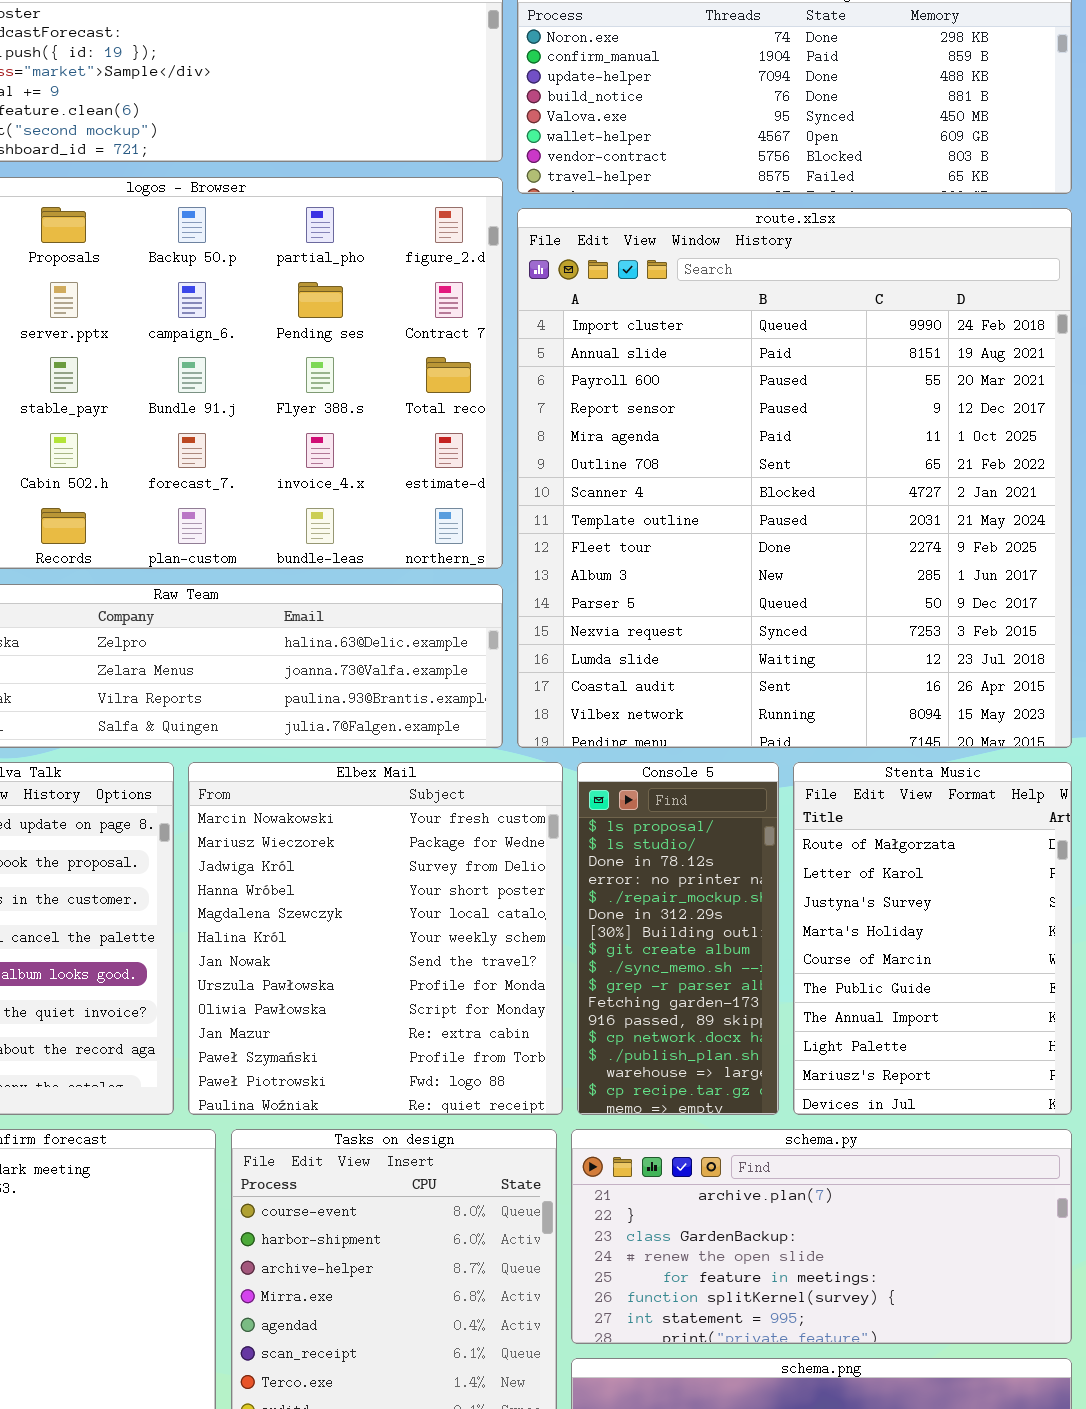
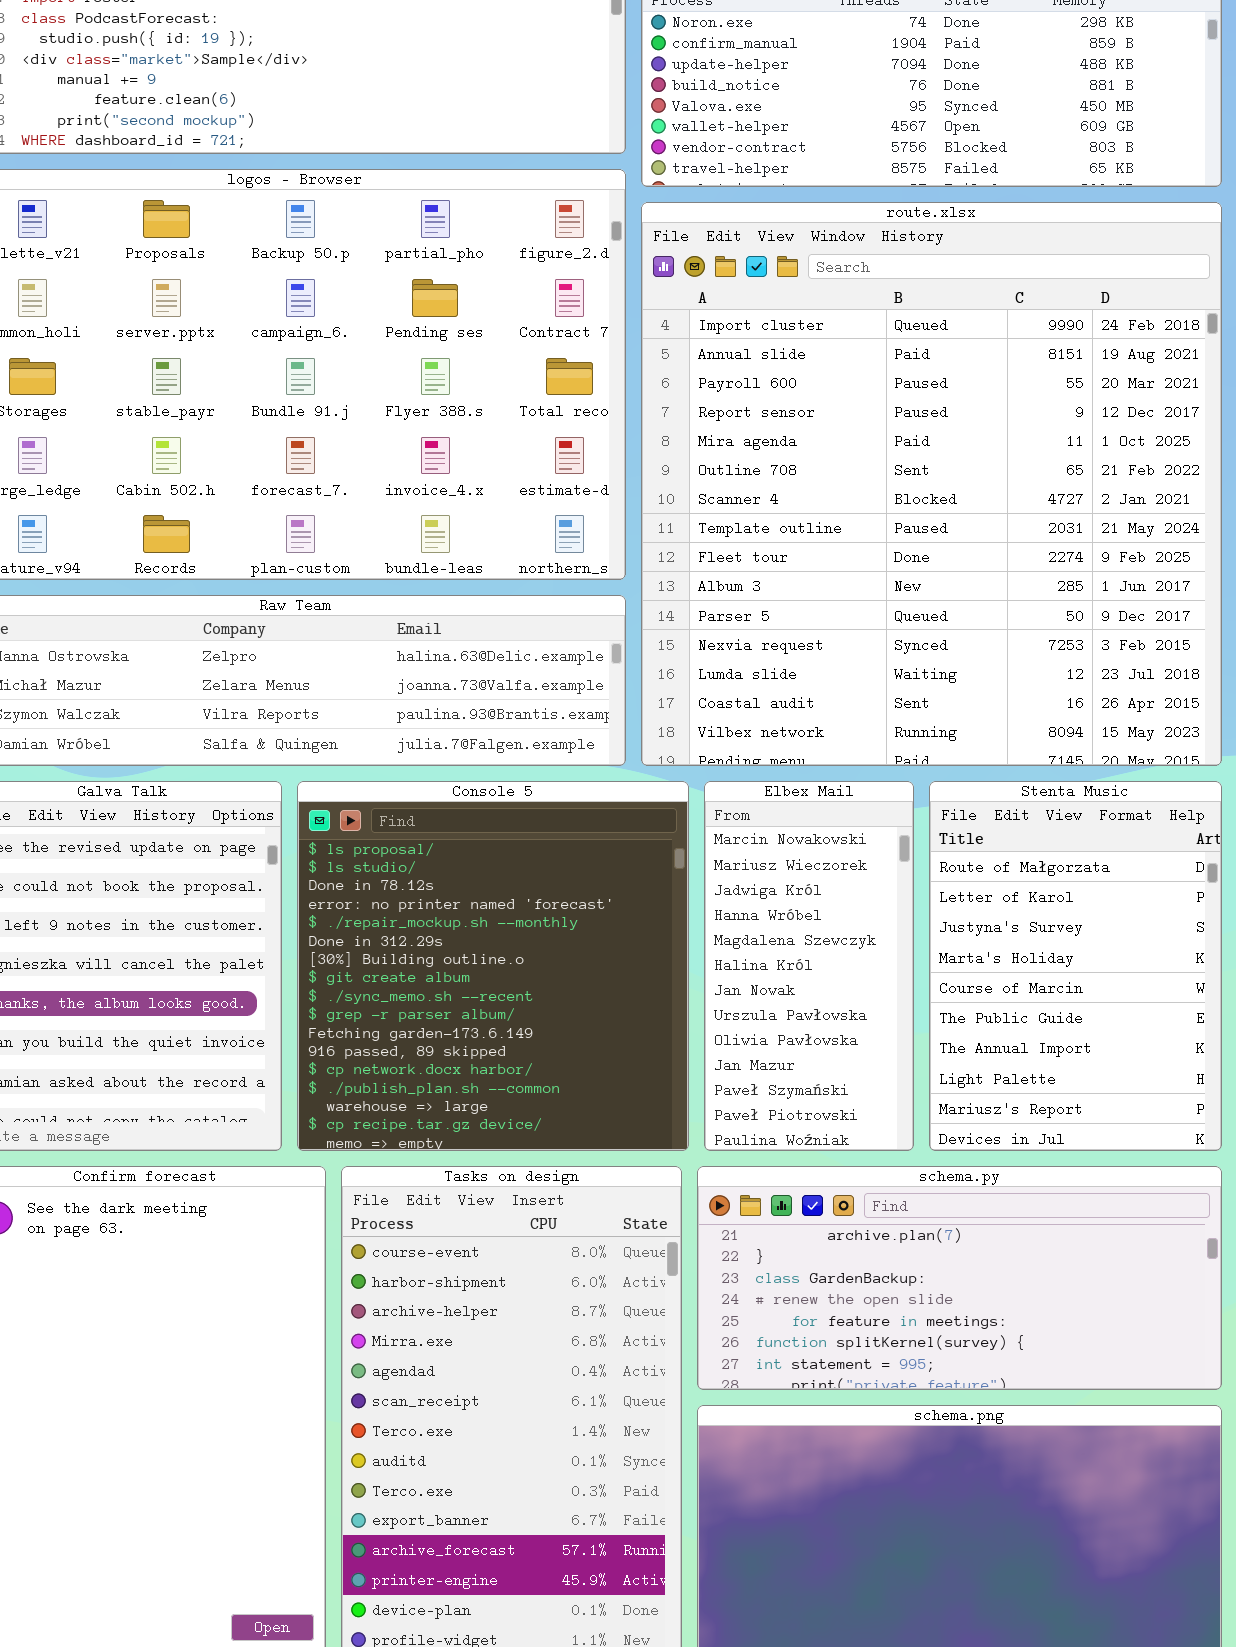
Elbex Mail: [188,762,563,1115] -> [704,781,914,1151], moved, resized
Console 5: [577,762,779,1115] -> [297,781,689,1151], moved, resized

